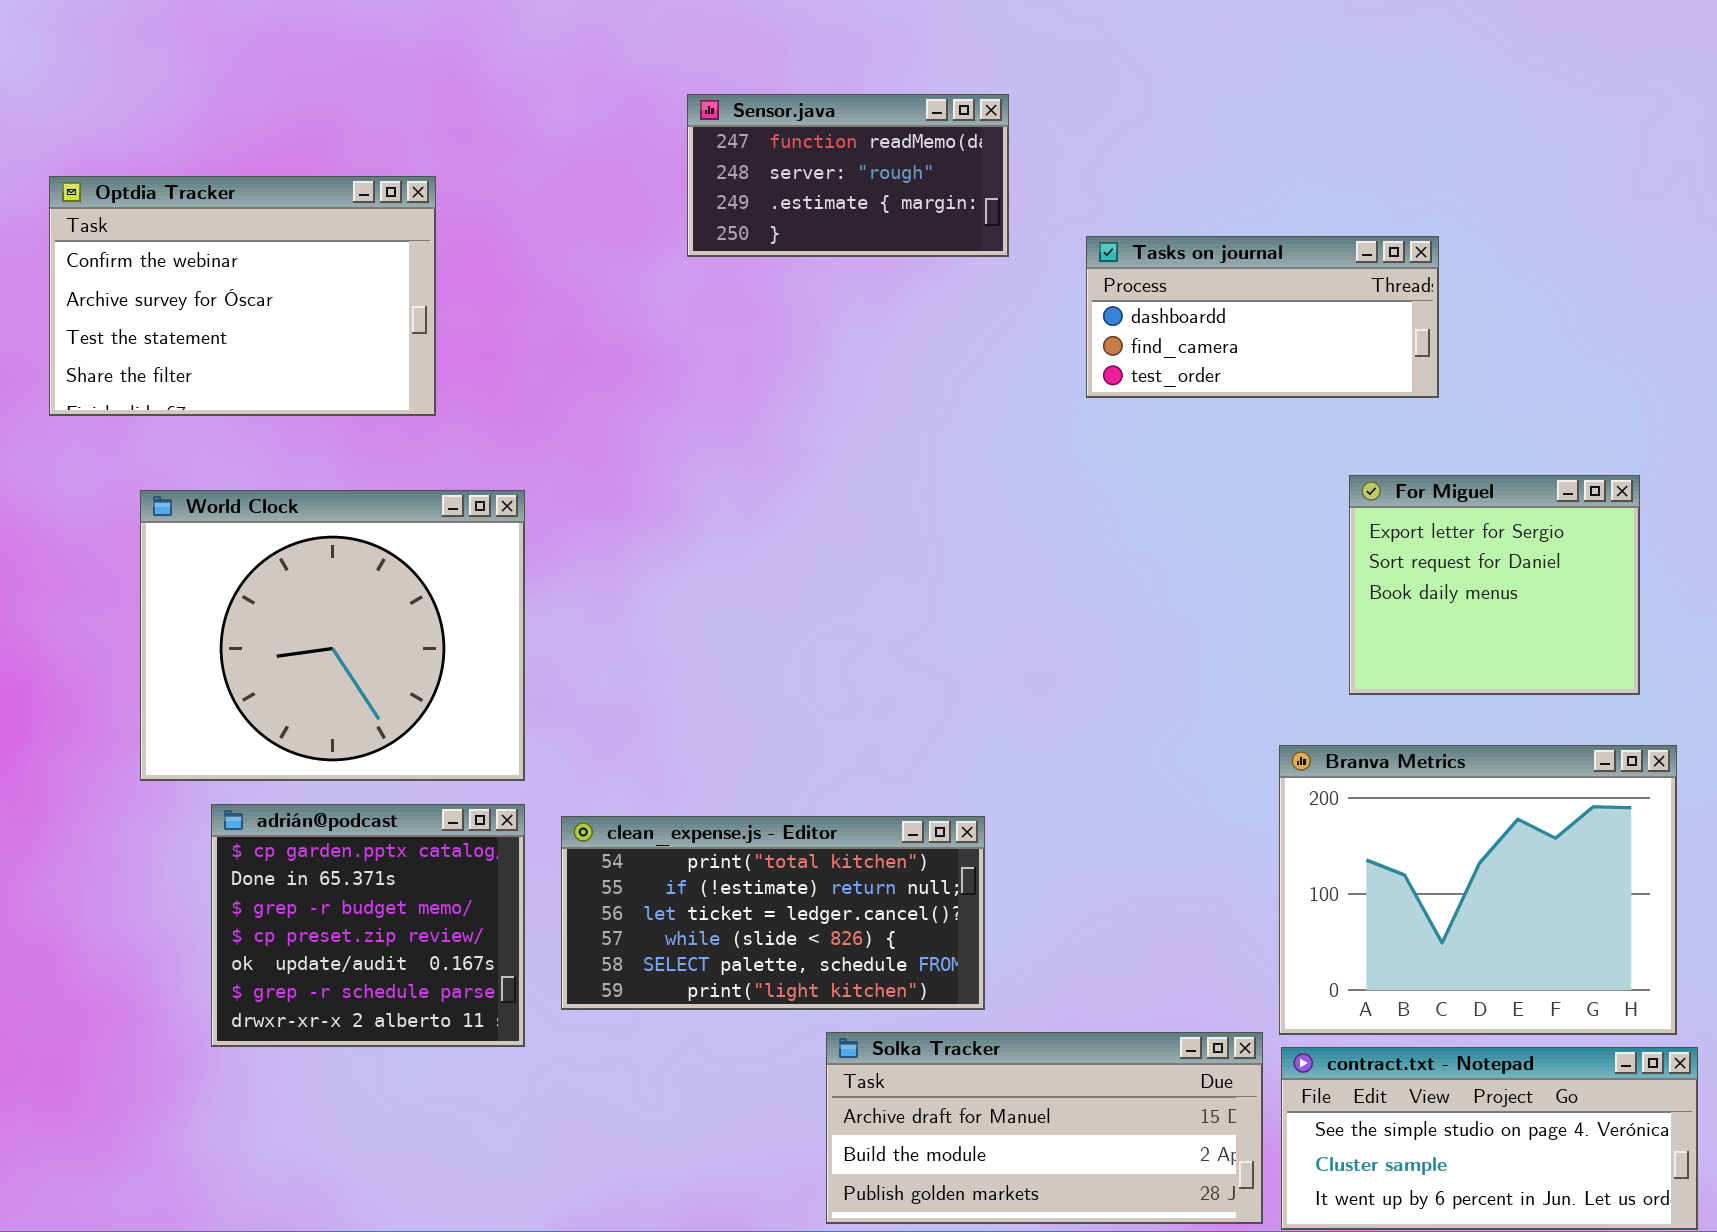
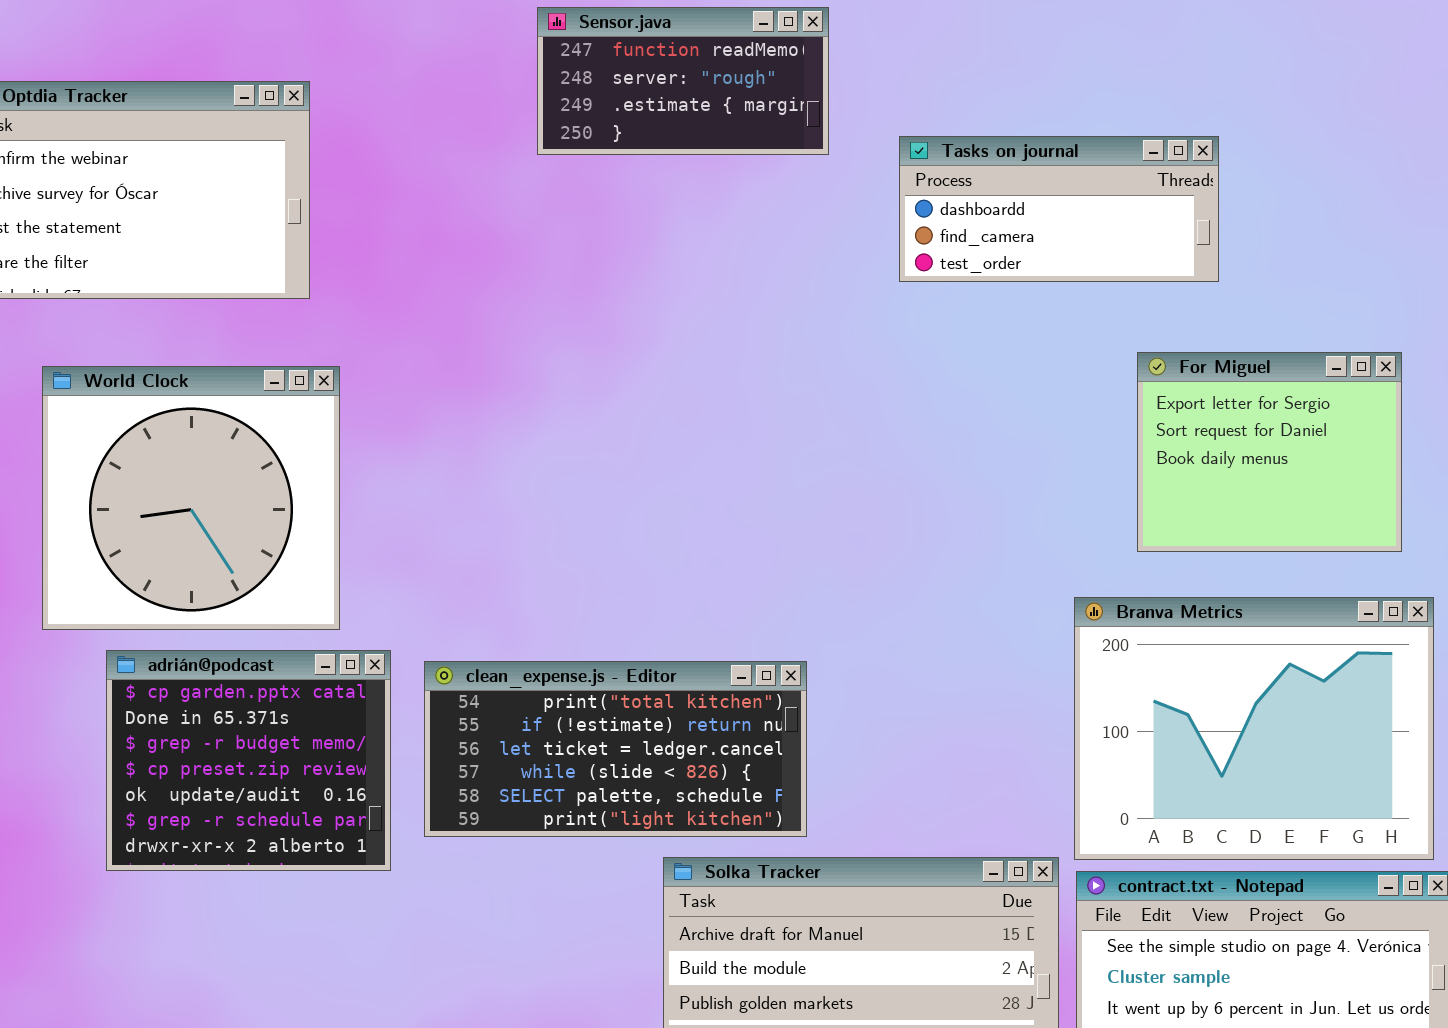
World Clock: [140,490,525,781] -> [42,366,340,630], resized

